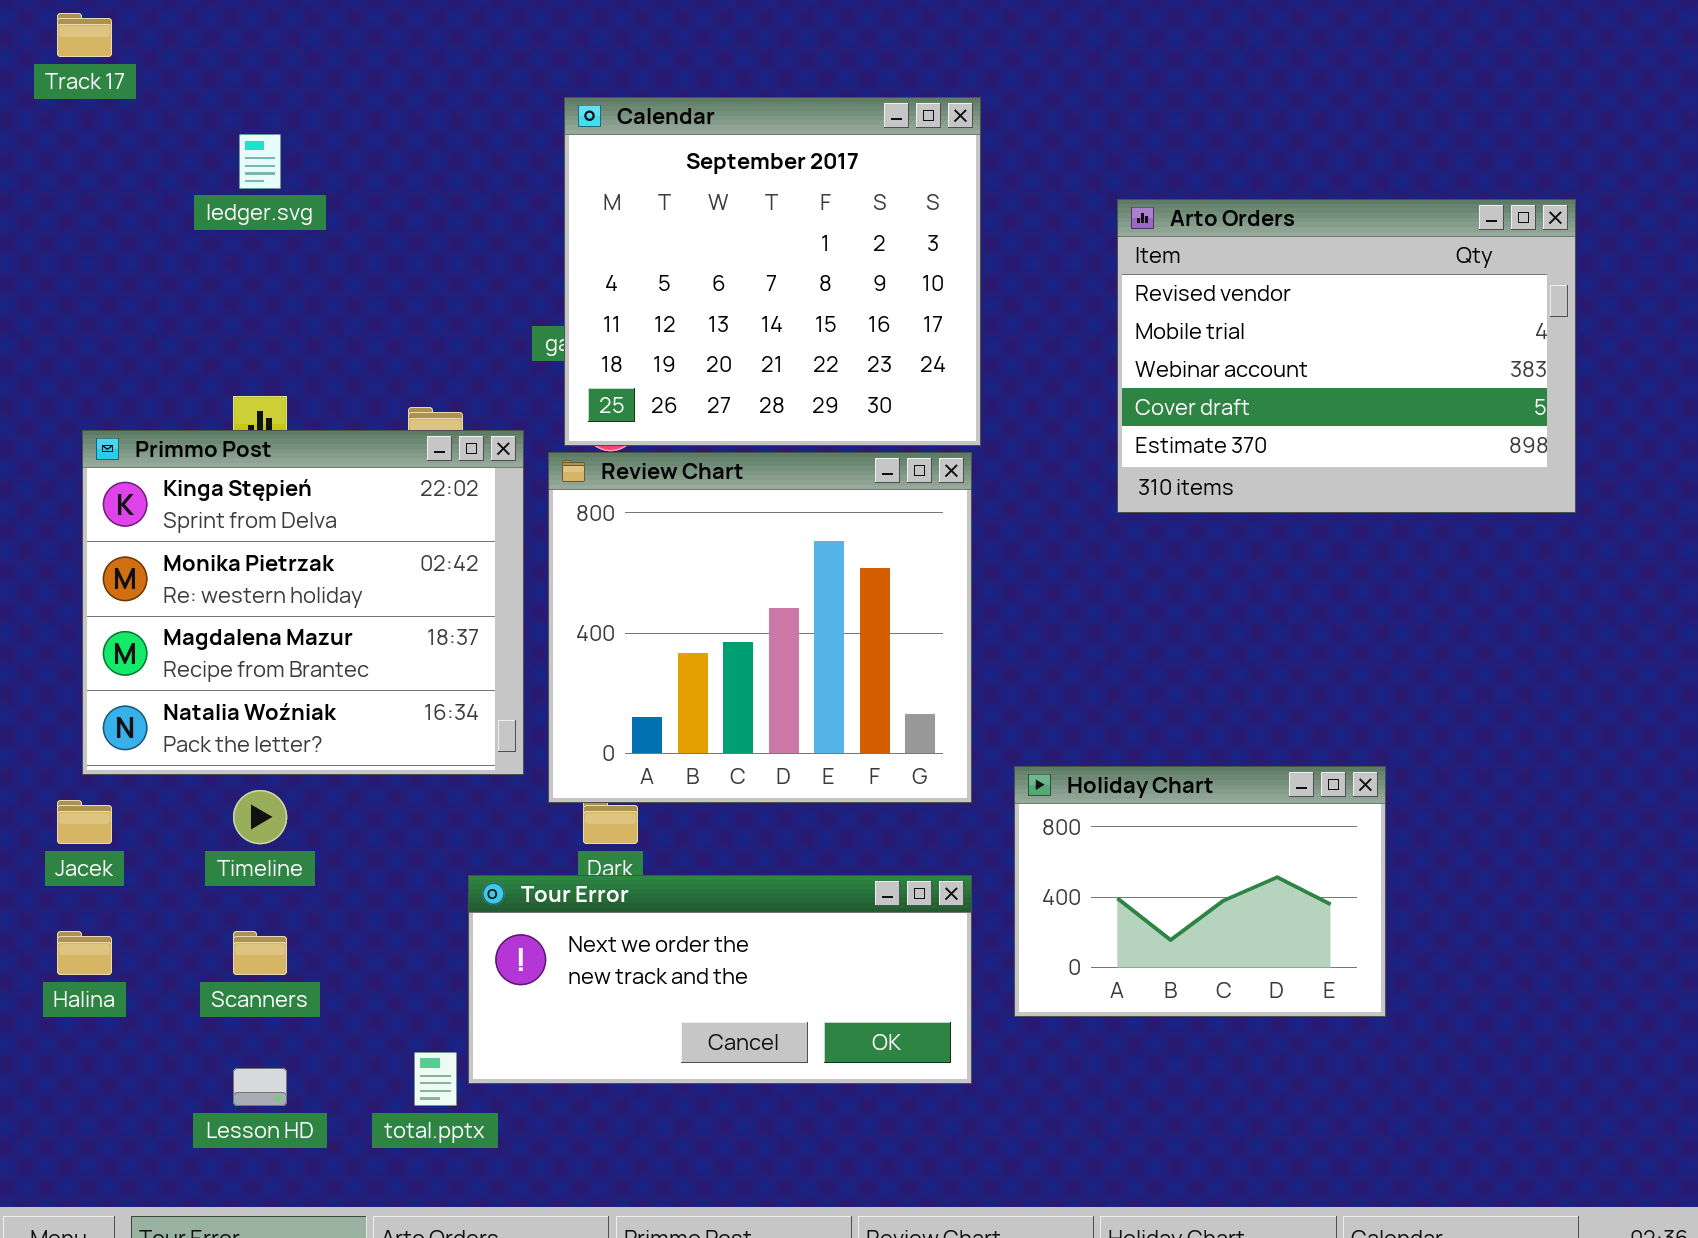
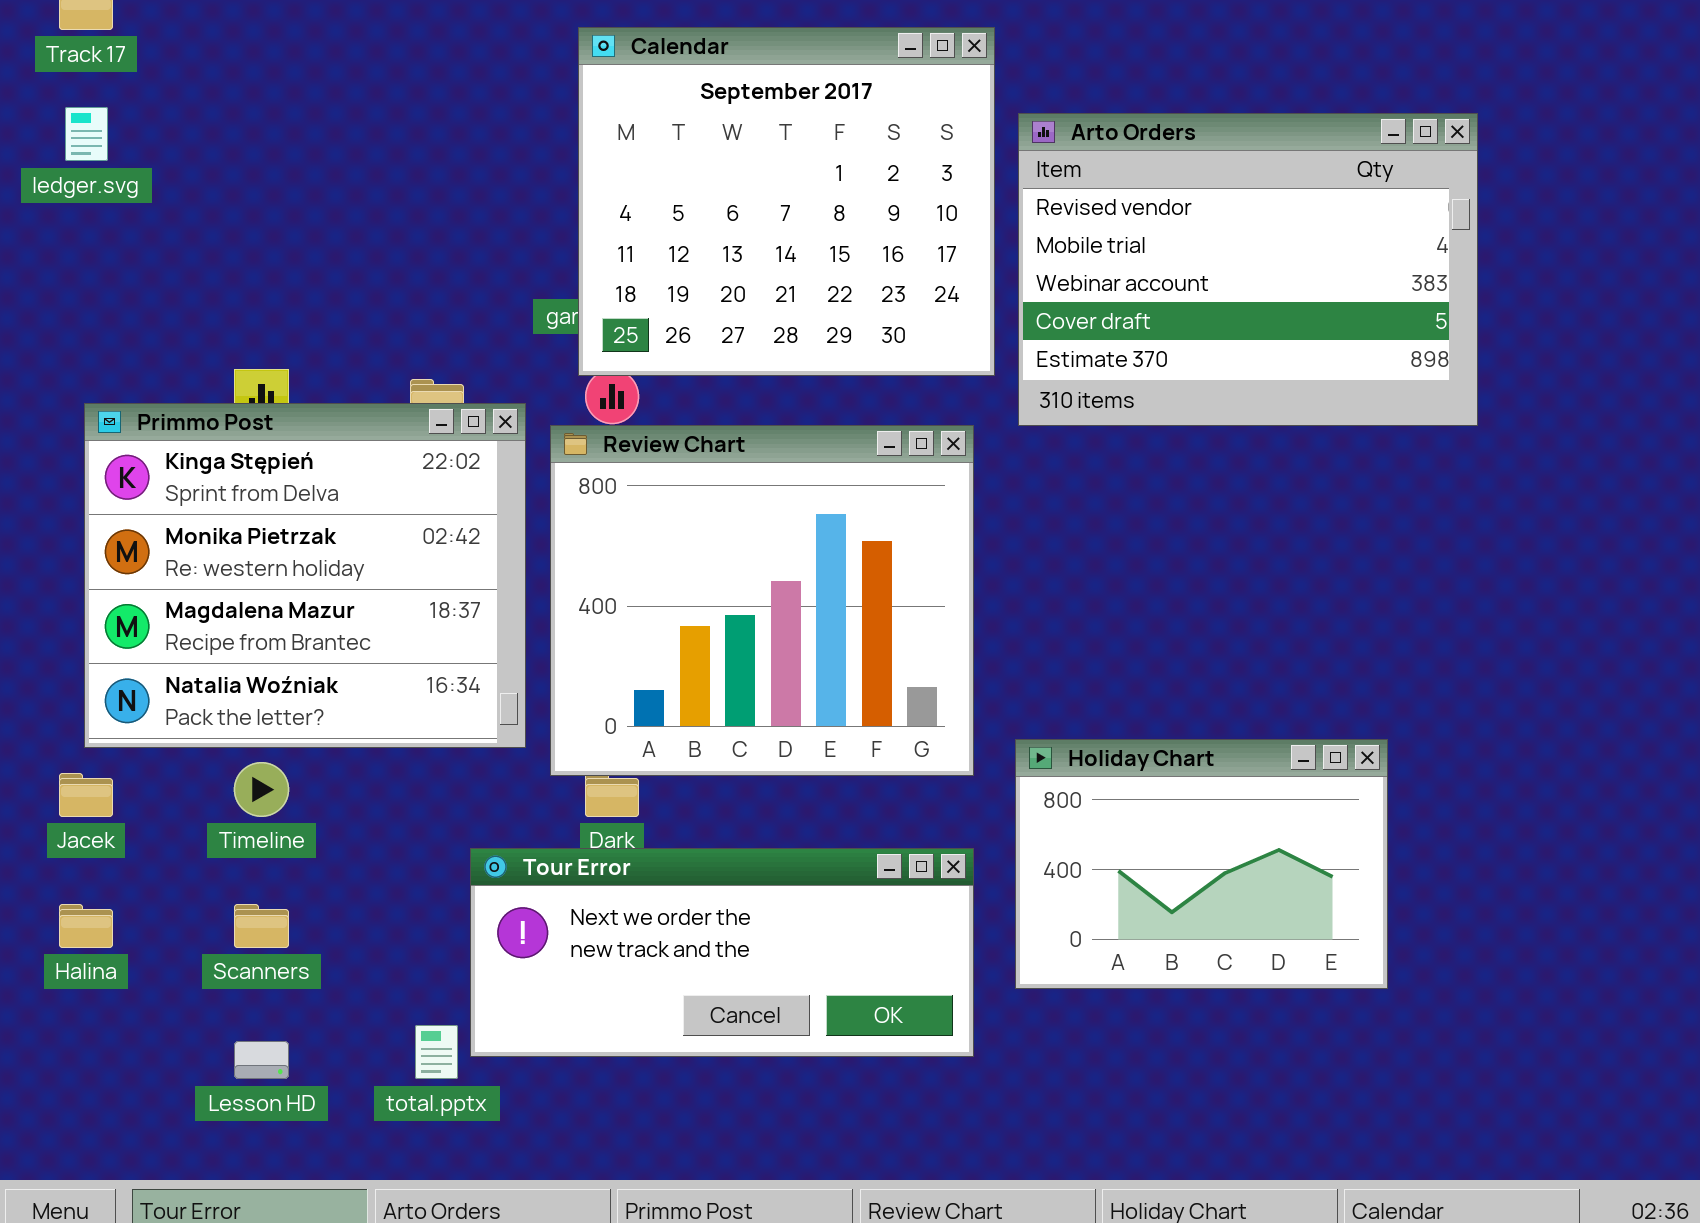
Calendar: [564,97,981,446] -> [578,27,995,376], moved
ledger.svg: [239,134,281,189] -> [65,107,108,161], moved
Arto Orders: [1117,199,1576,513] -> [1018,113,1478,426], moved

